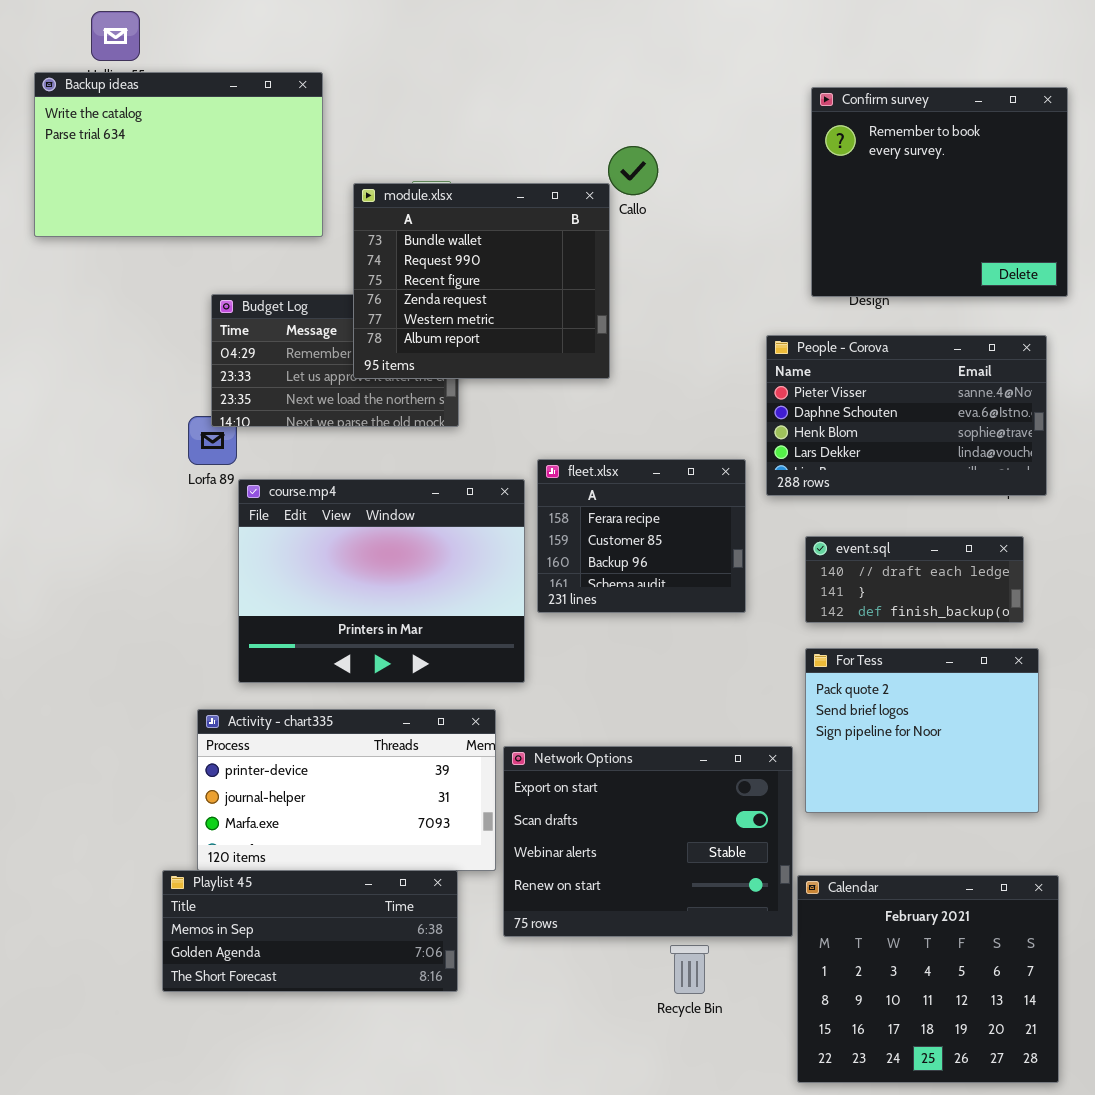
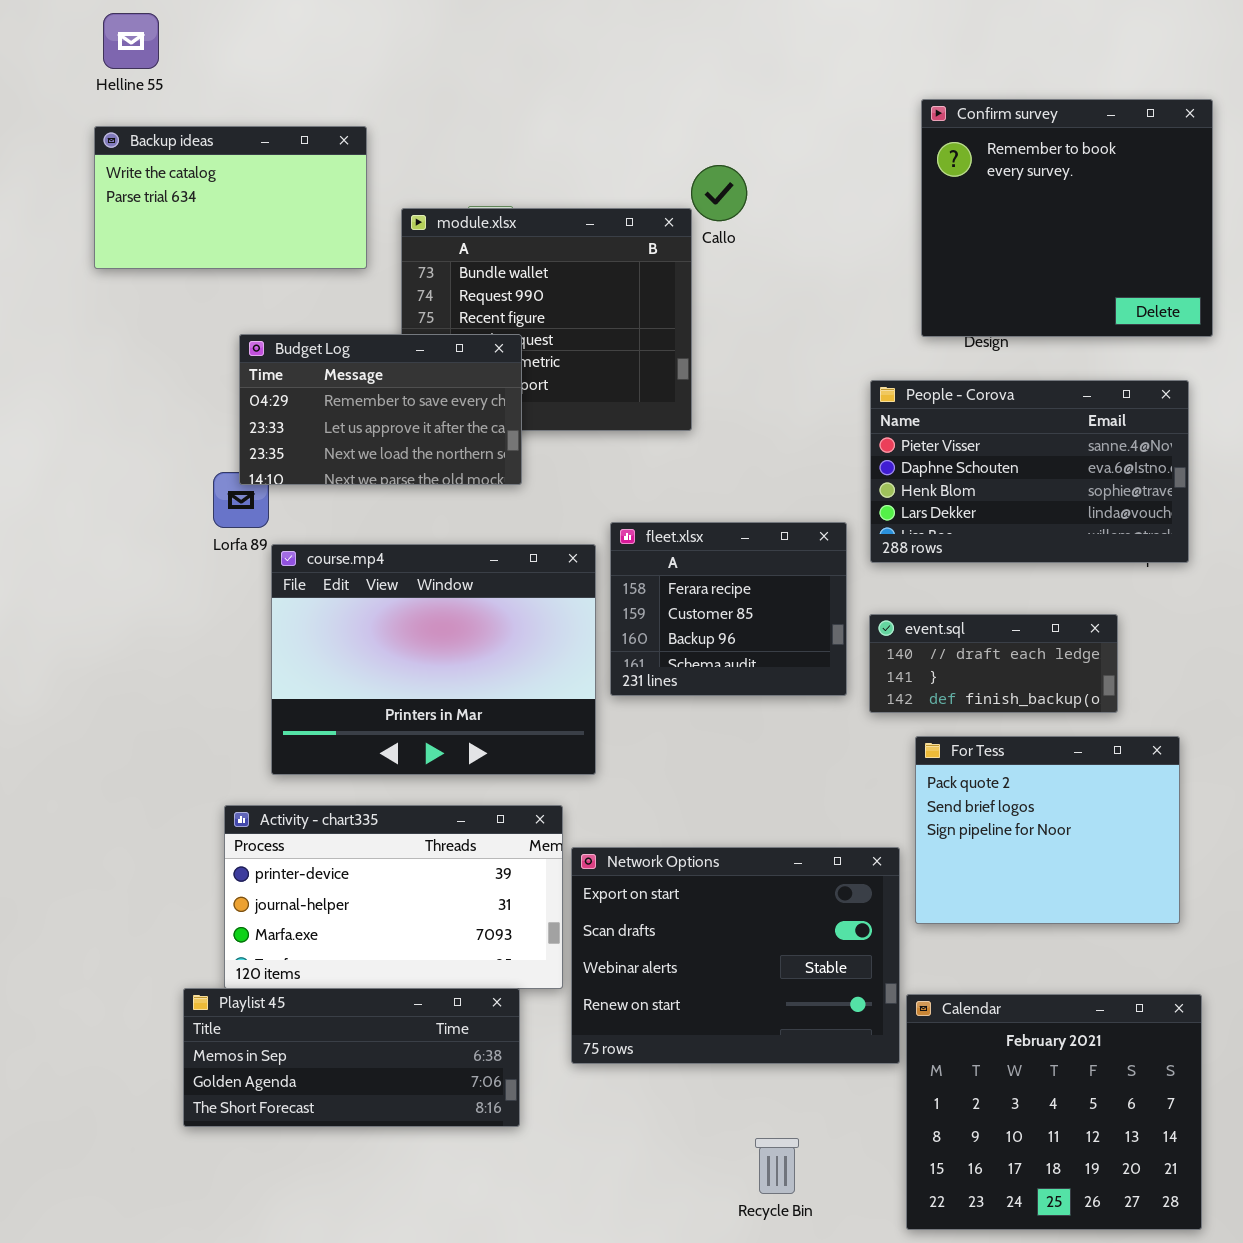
Backup ideas: [34,72,323,237] -> [94,126,367,269], resized
Budget Log: [211,294,459,427] -> [239,334,522,485], raised
event.sql: [805,536,1024,623] -> [869,614,1118,713], moved
Recycle Bin: [670,945,709,994] -> [755,1138,799,1194], moved

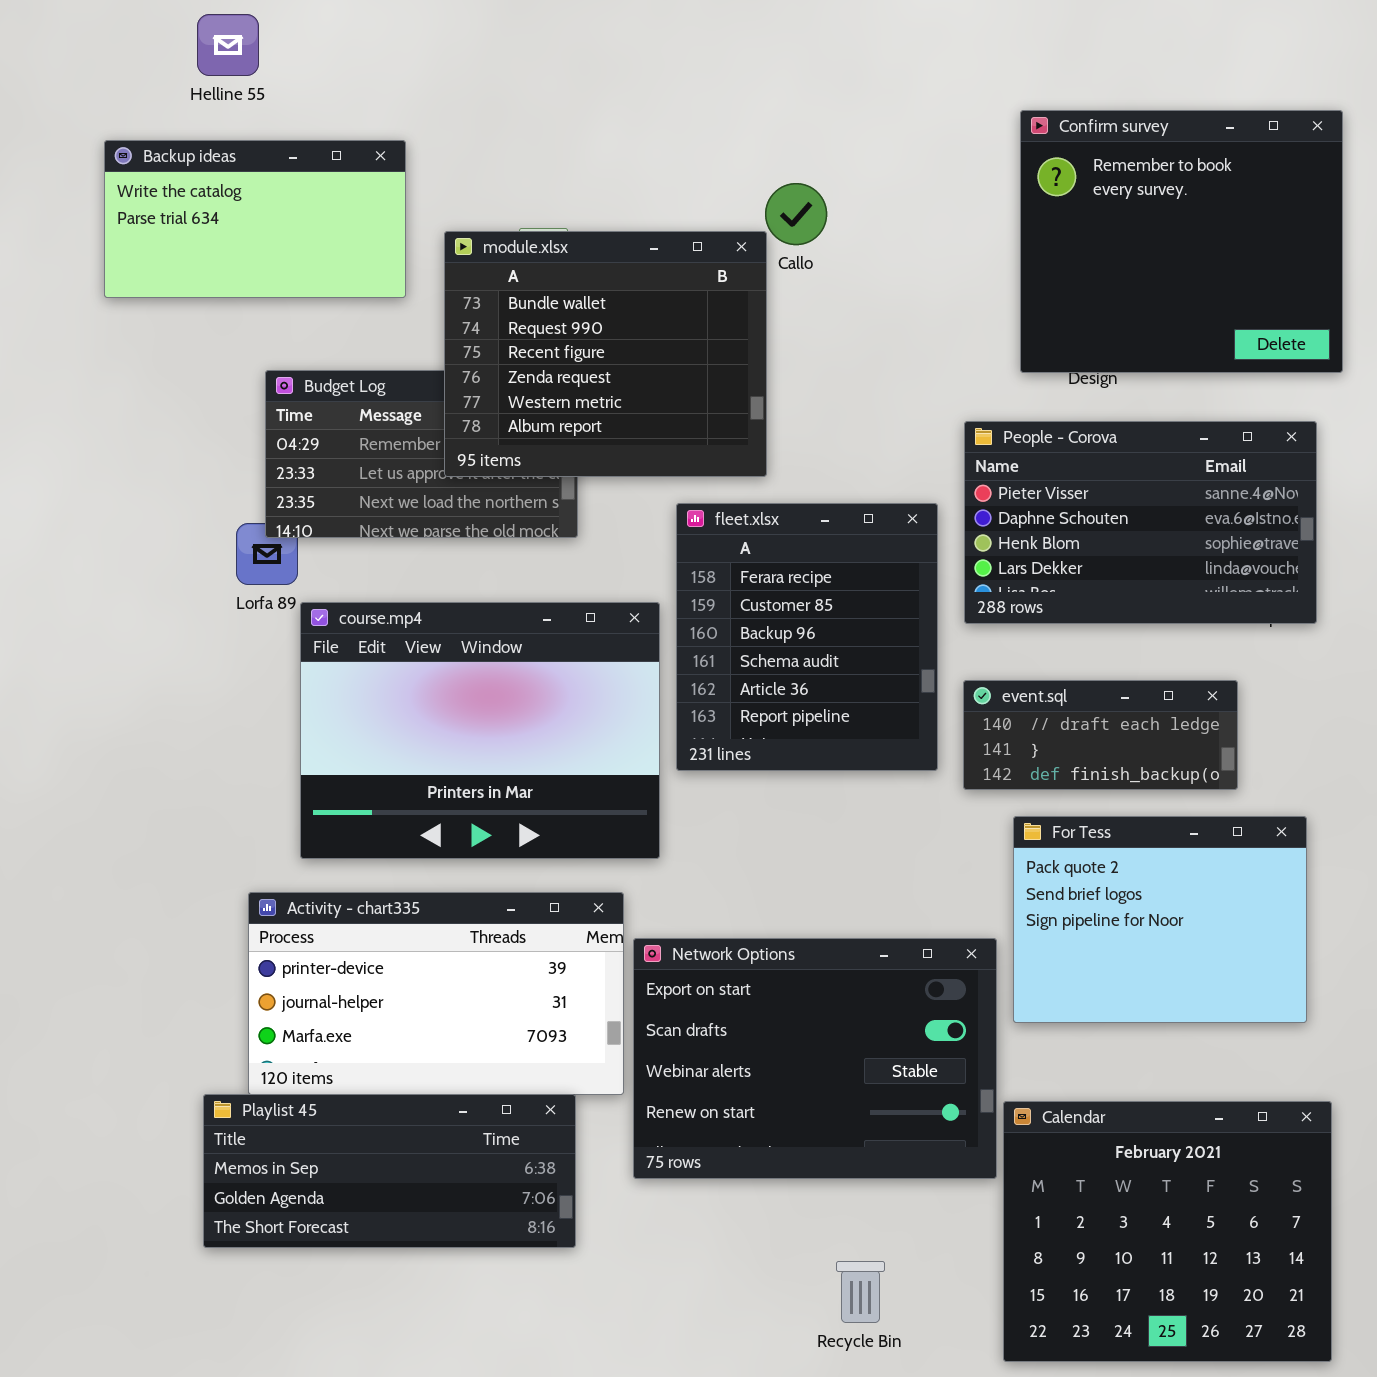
Helline 55: [103,13,159,69] -> [197,14,259,76], moved
module.xlsx: [401,208,692,431] -> [444,231,767,477], raised
fleet.xlsx: [610,522,847,696] -> [676,503,938,771], resized

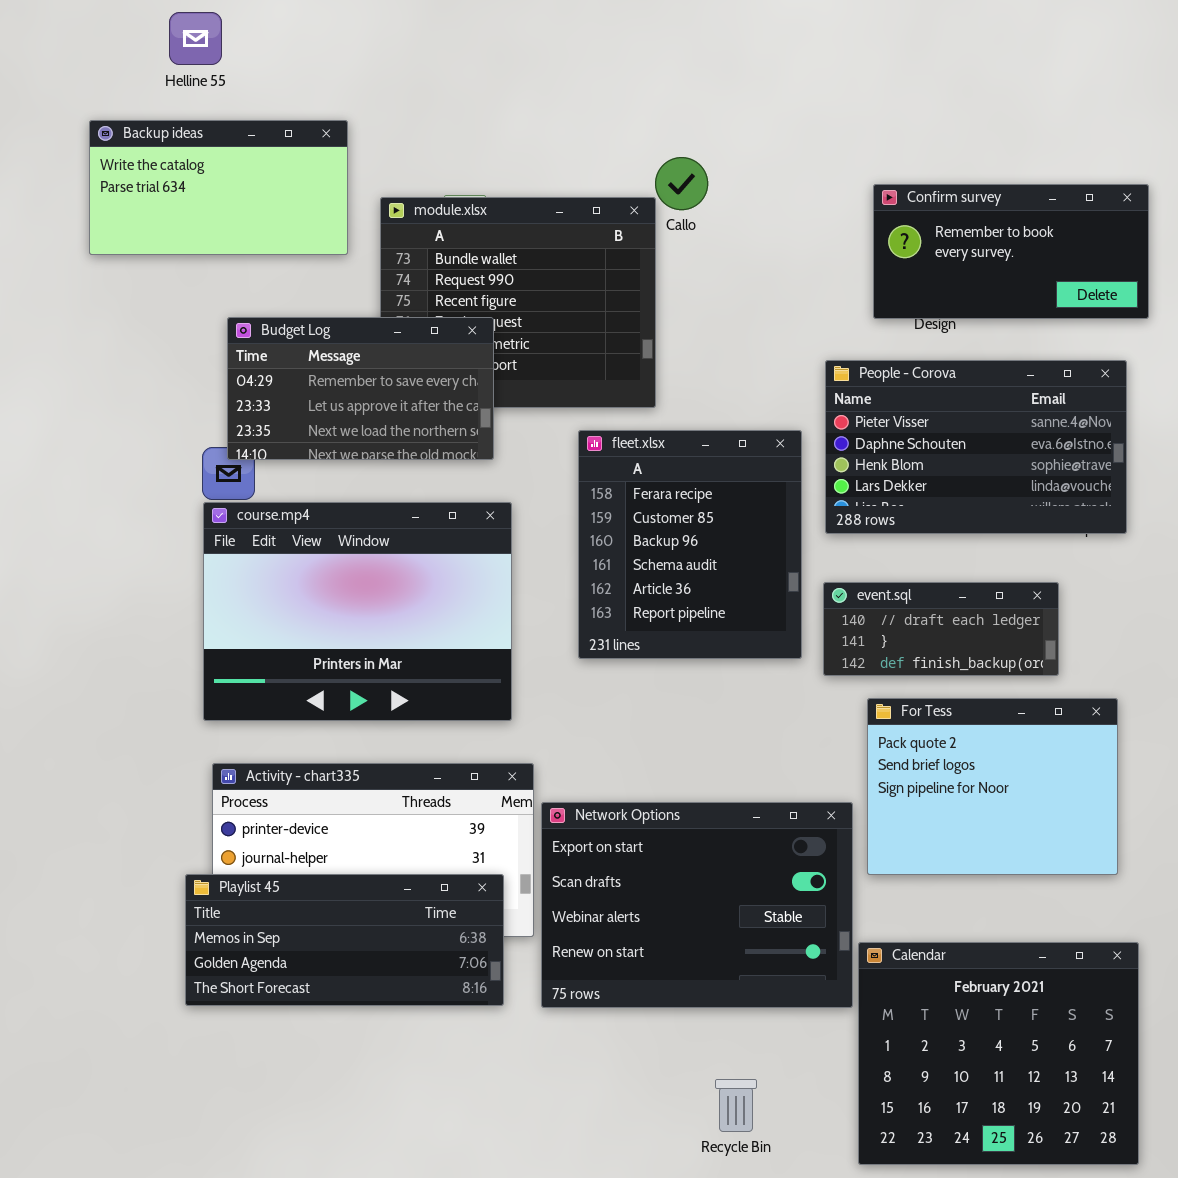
Confirm survey: [1020,110,1343,373] -> [873,184,1149,319], resized
Budget Log: [265,370,578,538] -> [227,317,494,460], raised
course.mp4: [300,602,660,859] -> [203,502,512,721], moved
Playlist 45: [203,1094,576,1248] -> [185,874,504,1006], moved

